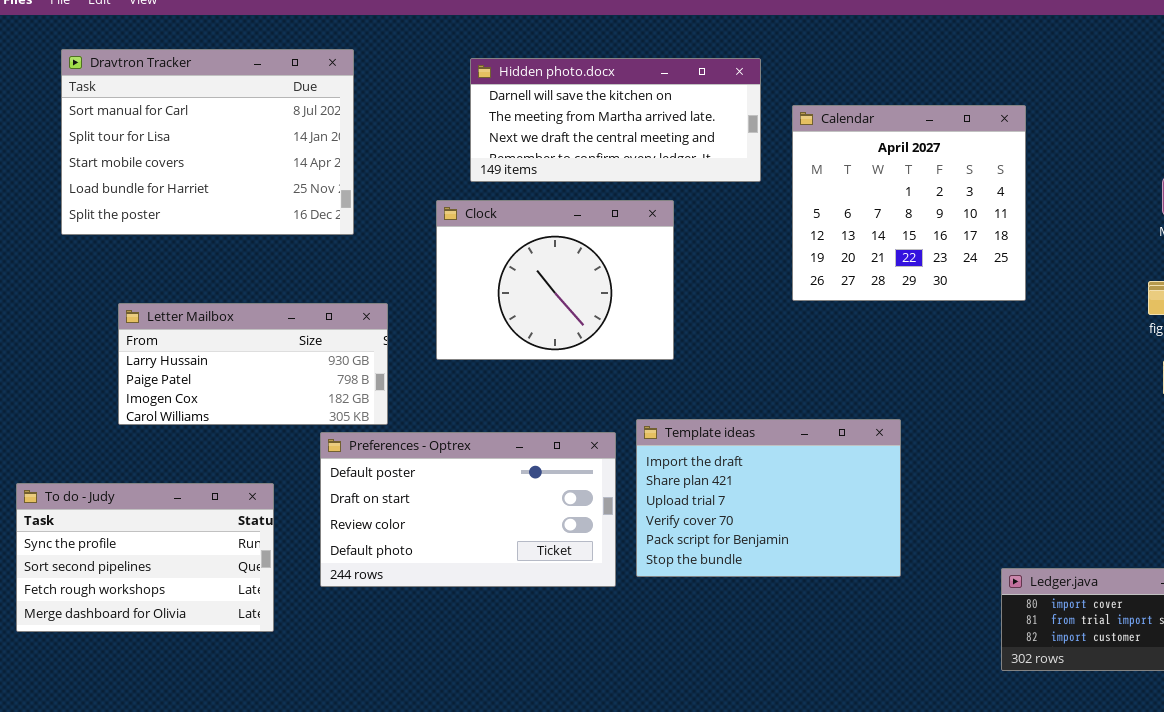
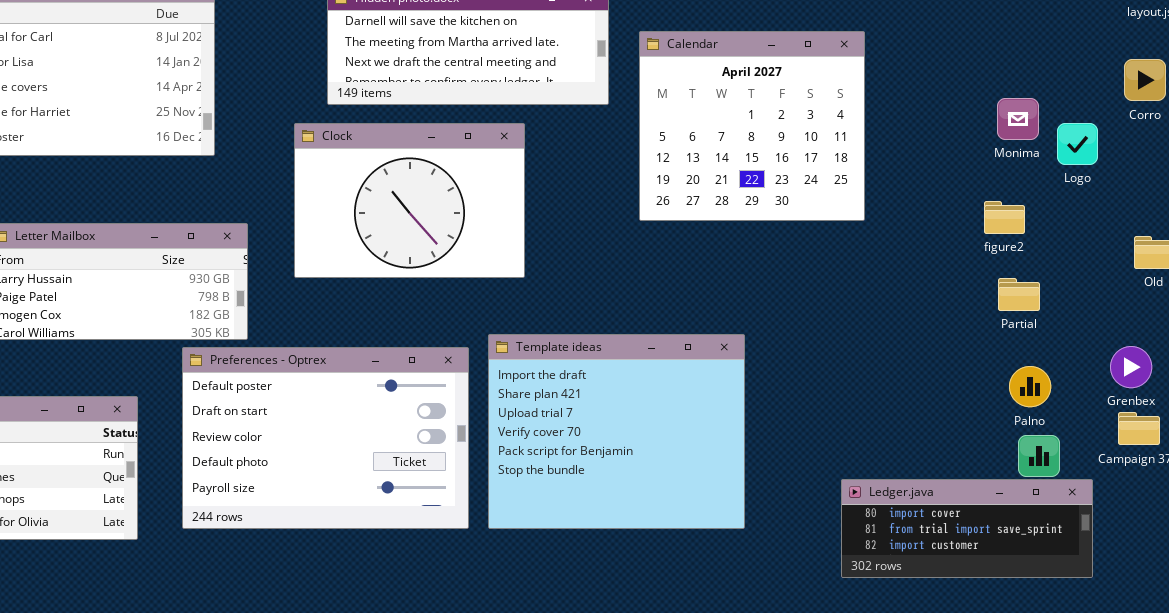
Template ideas: [636,419,901,577] -> [488,334,745,529], resized
Preferences - Optrex: [320,432,616,587] -> [182,347,469,529], resized

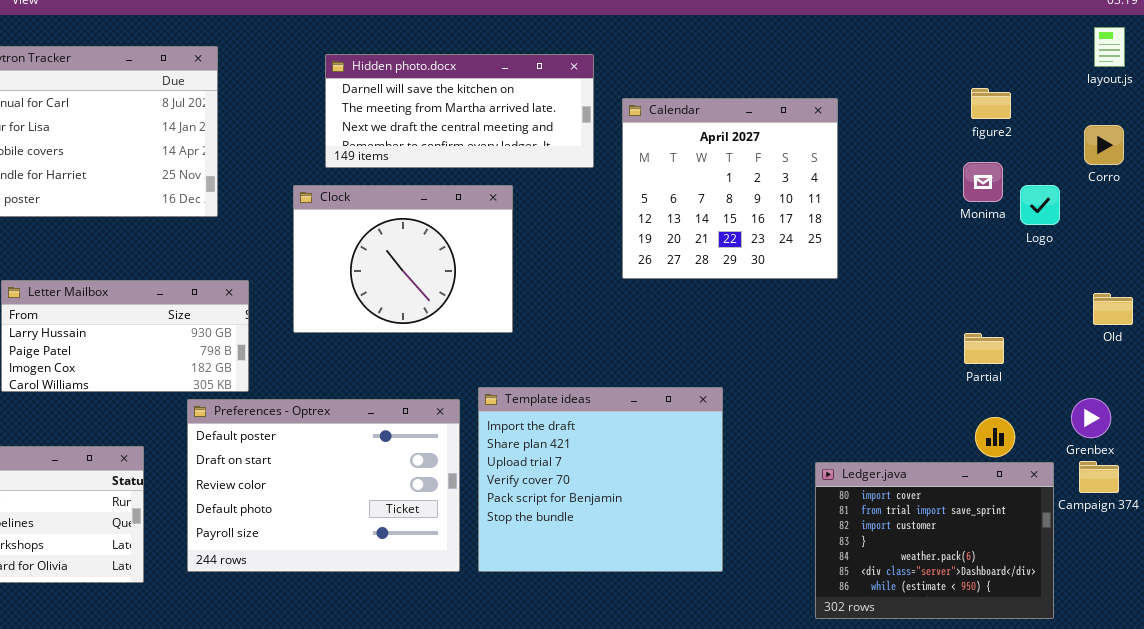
figure2: [984,201,1025,234] -> [971,88,1011,119], moved
Ledger.java: [841,479,1093,578] -> [815,462,1054,619], resized

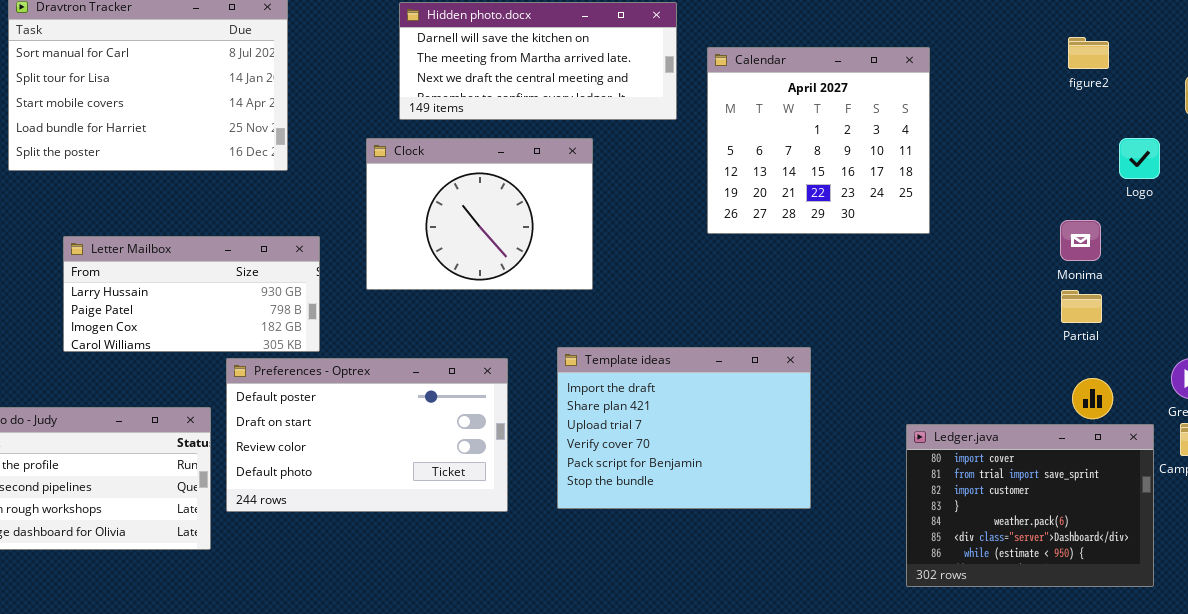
Monima: [963,162,1003,202] -> [1060,220,1101,261], moved
Template ideas: [478,387,723,572] -> [557,347,811,509], resized
Preferences - Optrex: [187,399,460,572] -> [226,358,508,512], moved, resized

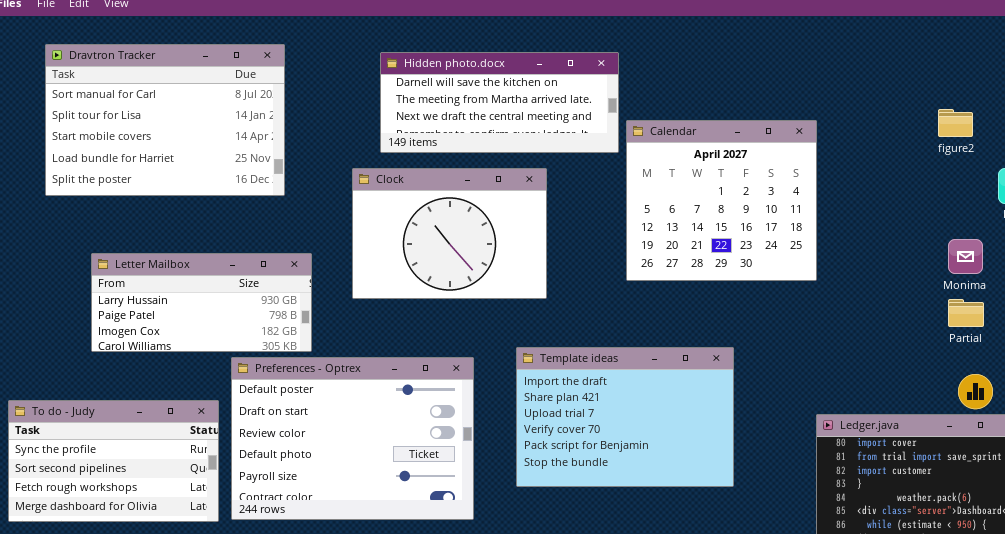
figure2: [1068,37,1109,69] -> [938,109,973,137], moved
Calendar: [707,47,930,234] -> [626,120,817,281], moved
Preferences - Optrex: [226,358,508,512] -> [231,357,474,520], resized

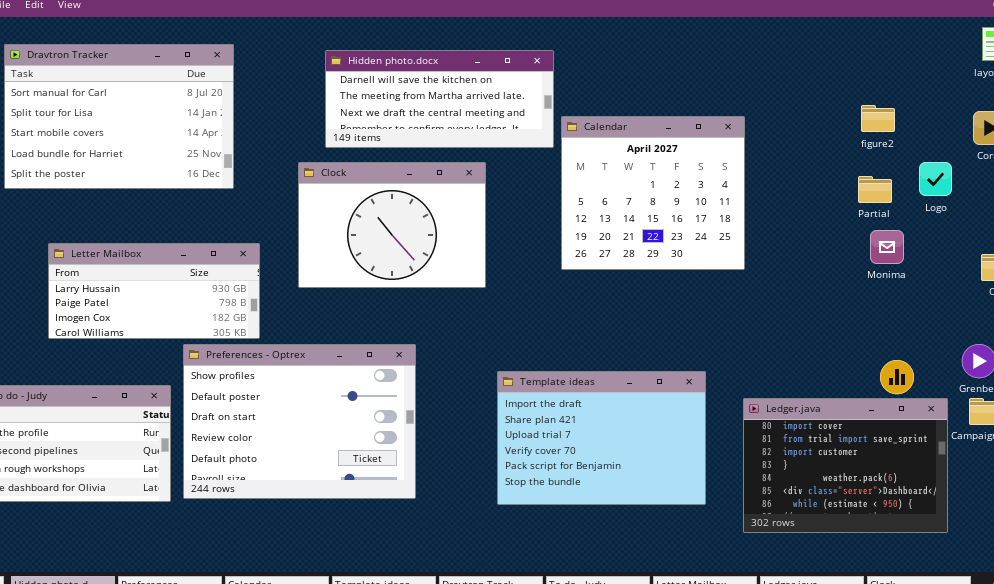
Partial: [948,299,984,327] -> [858,176,892,203], moved
Template ideas: [516,347,734,487] -> [497,371,706,505], moved
Preferences - Optrex: [231,357,474,520] -> [183,344,416,499], scrolled up 1 row

